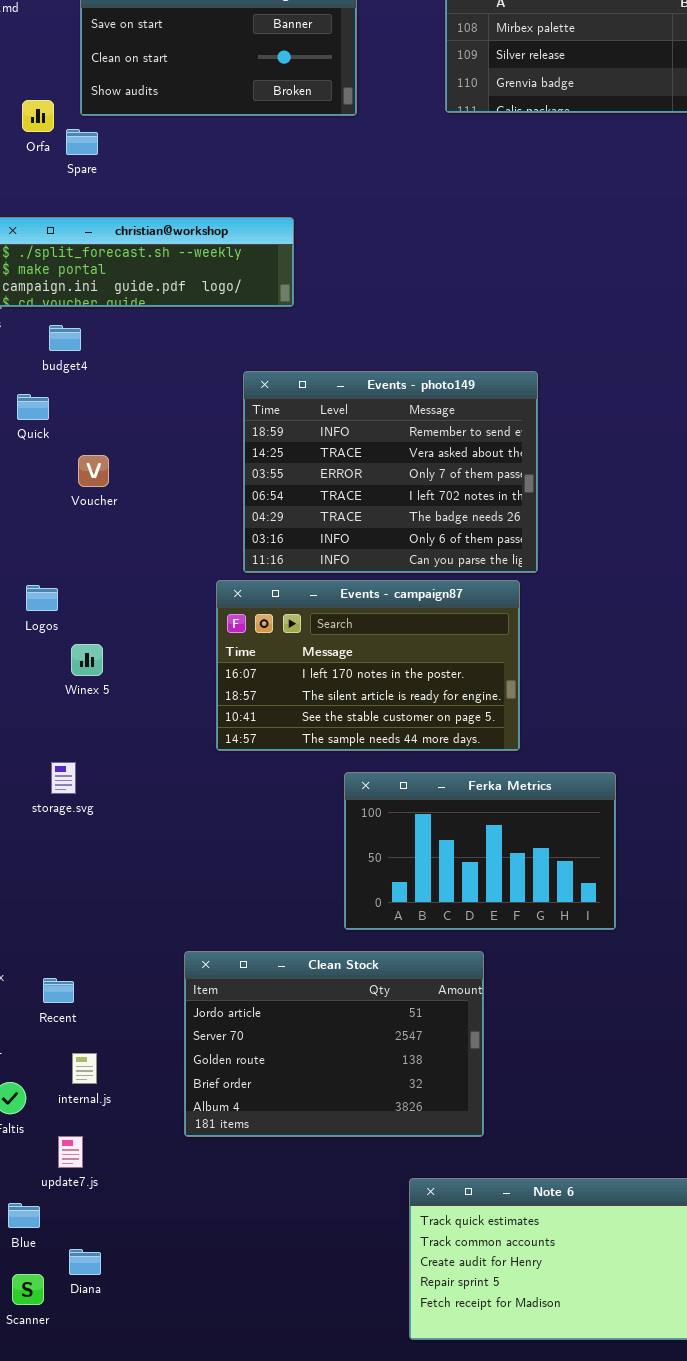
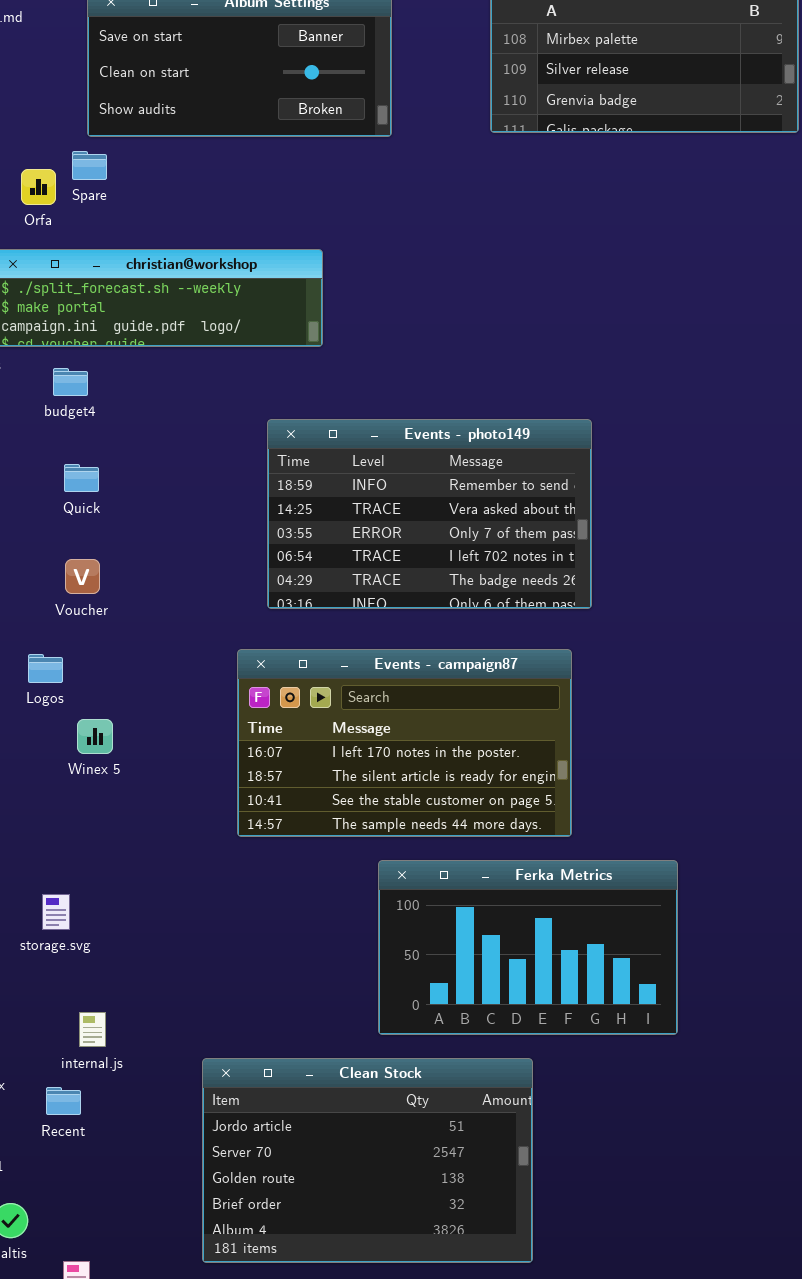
Orfa: [22,100,54,132] -> [21,169,56,205], moved
Events - photo149: [243,371,538,573] -> [267,419,592,609], resized
Quick: [17,394,49,420] -> [64,464,99,492], moved
Voucher: [78,455,109,487] -> [65,559,100,594], moved
storage.svg: [51,762,76,794] -> [42,894,70,930], moved
internal.js: [72,1053,97,1084] -> [79,1012,106,1047], moved

